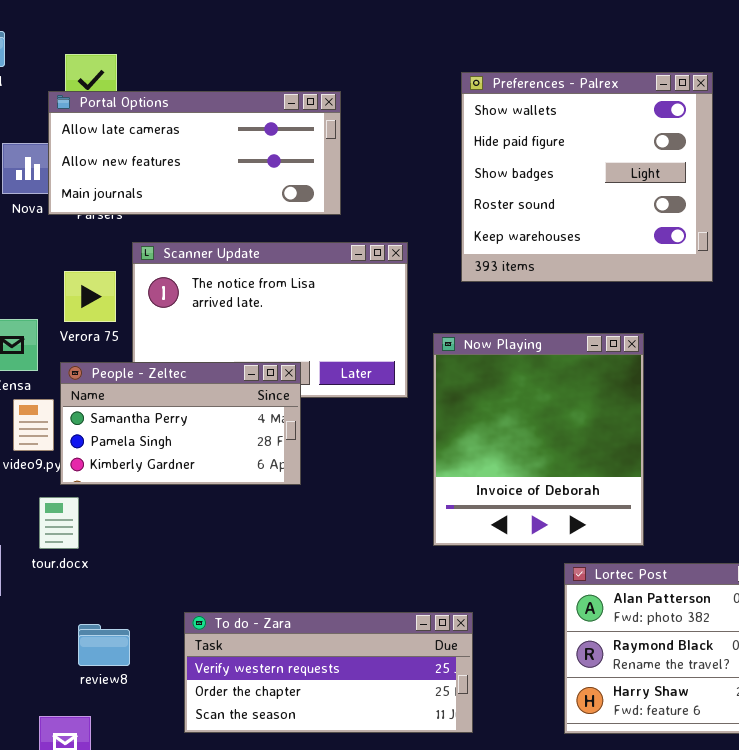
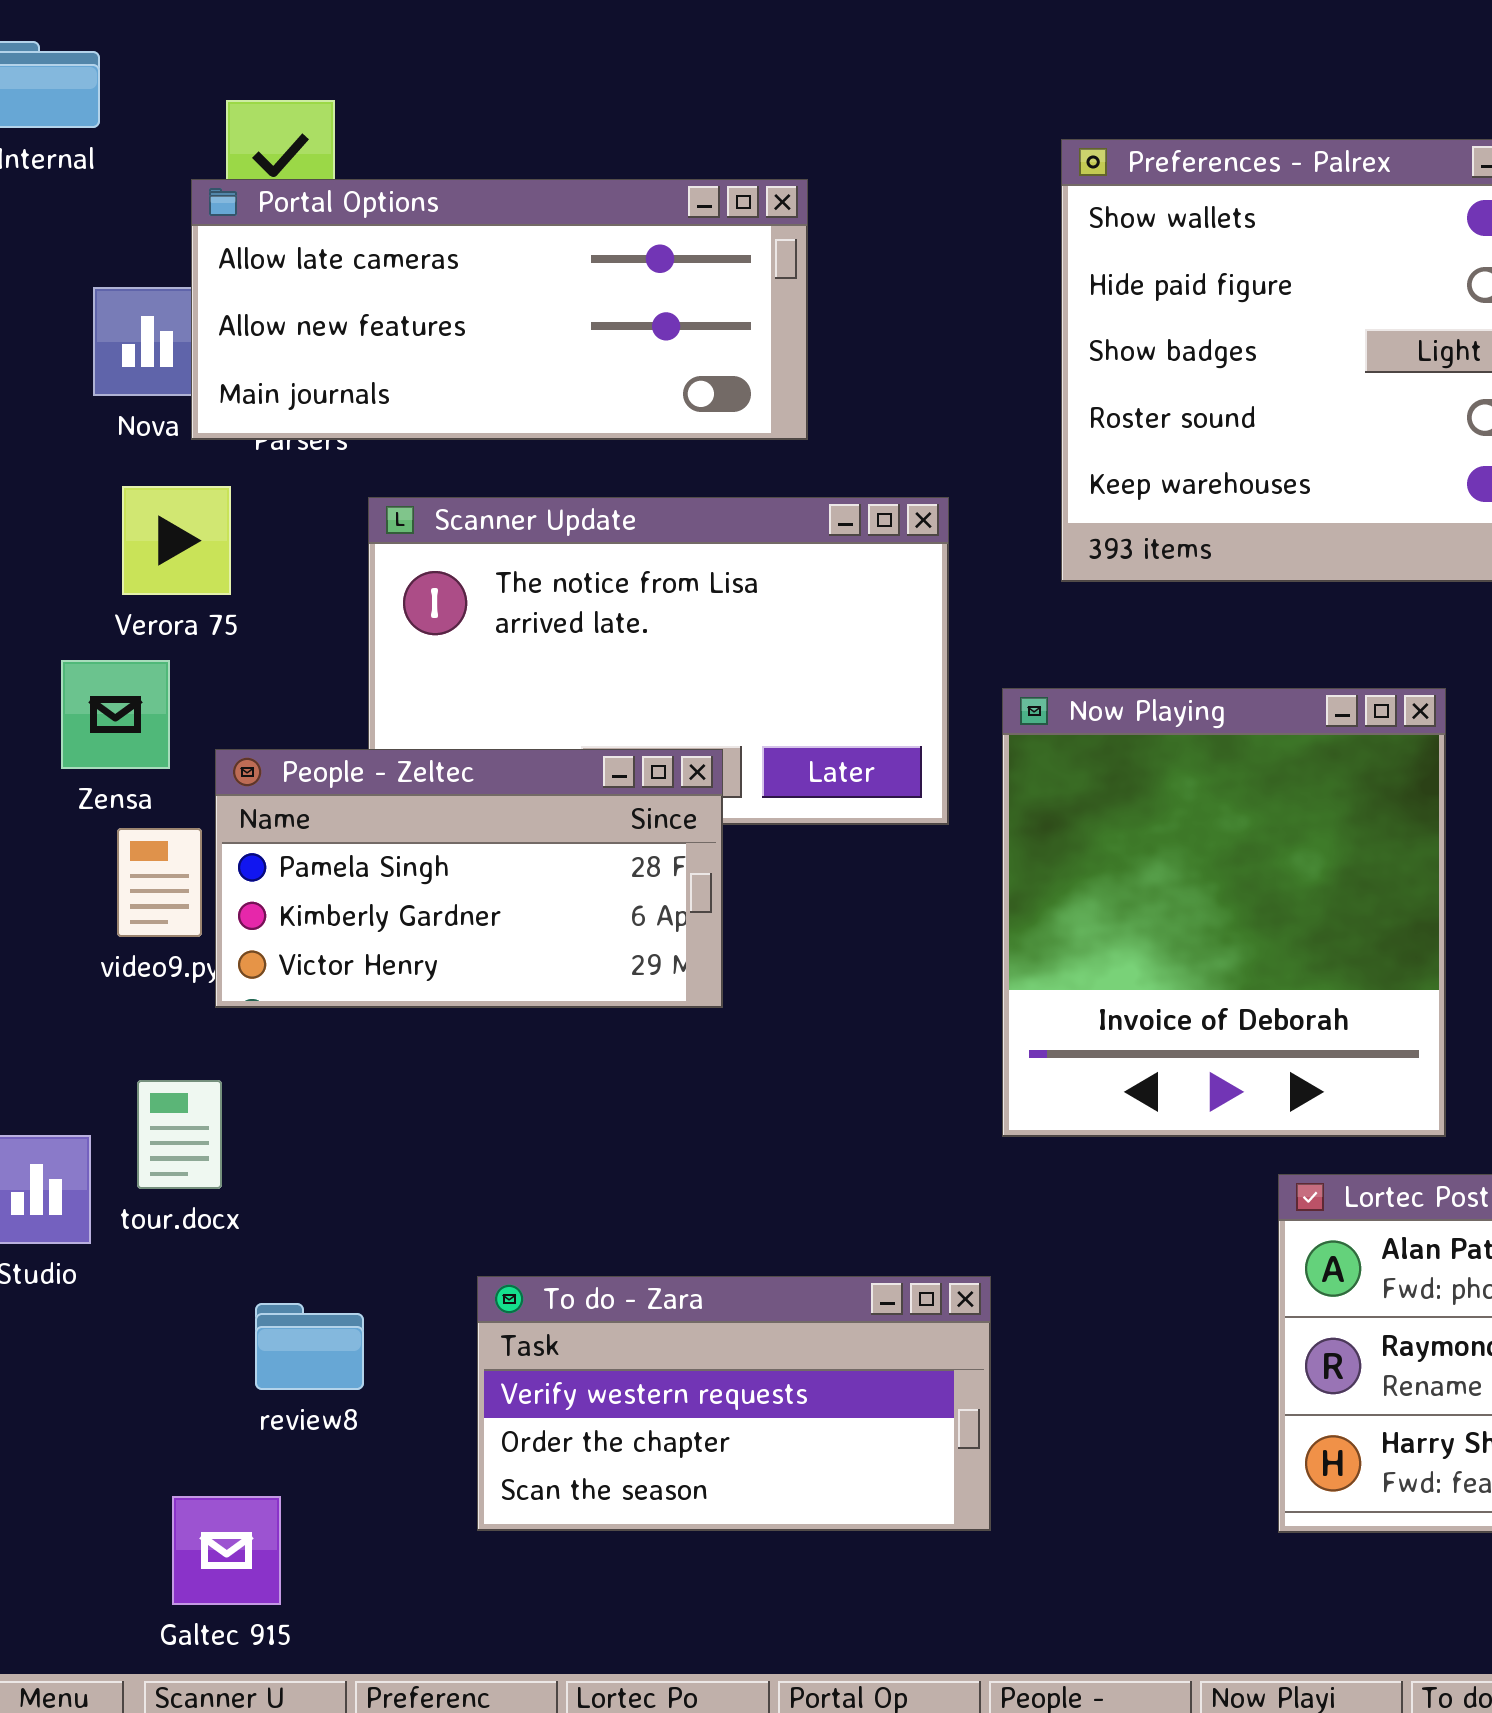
Verora 75: [64,271,116,322] -> [122,486,231,595], moved
People - Zeltec: [60,362,301,485] -> [215,749,723,1008], scrolled down 1 row
tour.docx: [39,497,79,549] -> [137,1080,222,1189], moved
To do - Zara: [184,612,473,733] -> [477,1276,991,1531], resized

